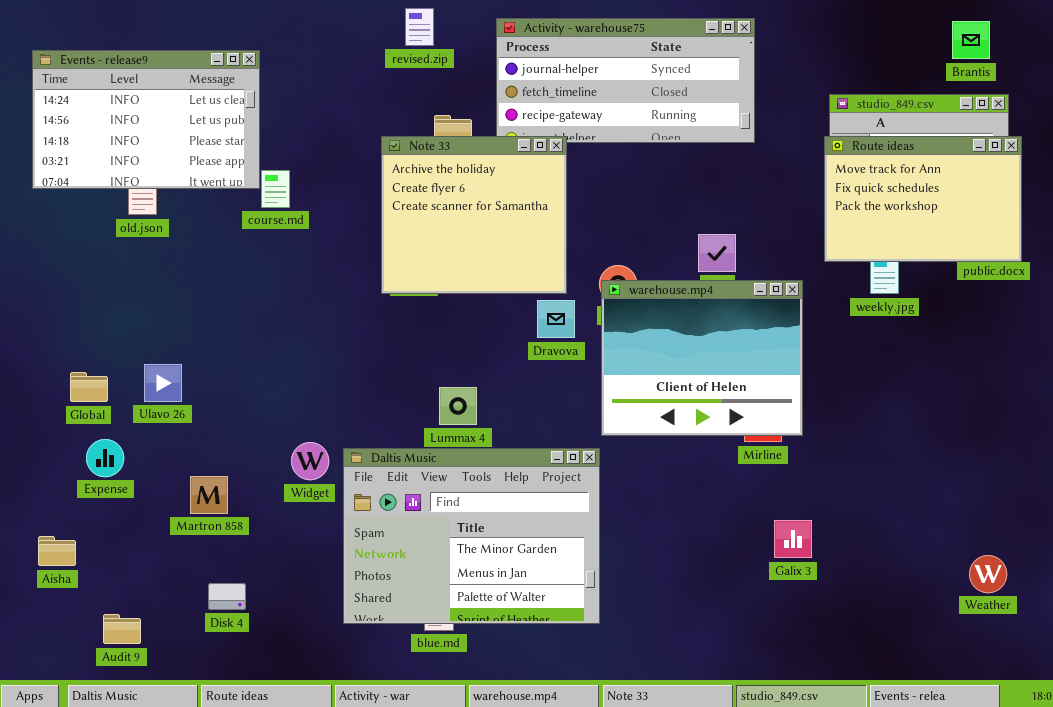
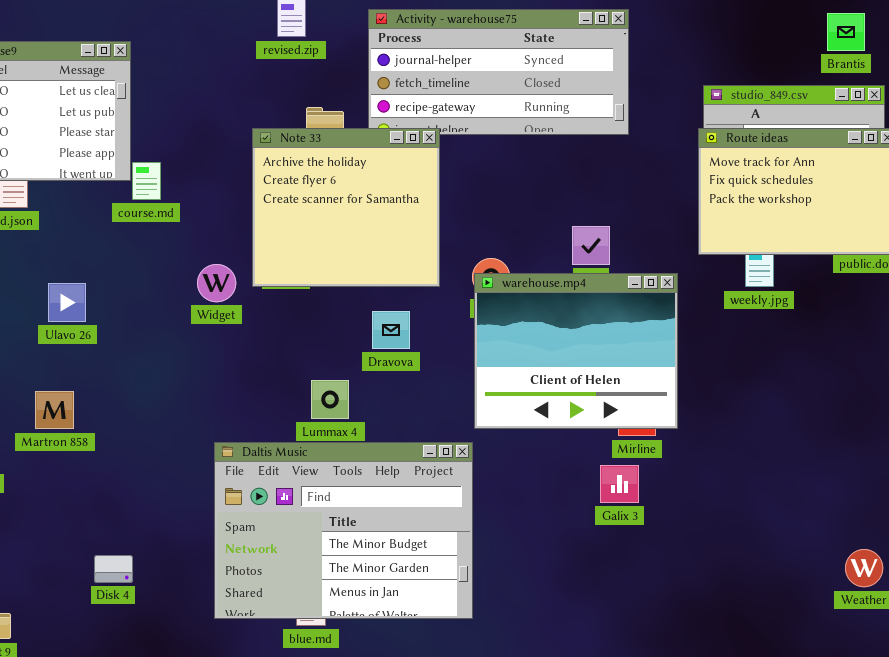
Dravova: [537,300,575,338] -> [372,311,410,349], moved
Ulavo 26: [144,364,182,402] -> [48,283,86,322], moved
Widget: [291,442,329,480] -> [197,264,236,302], moved
Daltis Music: [343,448,600,624] -> [214,442,473,619], scrolled up 1 row
Martron 858: [190,476,228,514] -> [35,391,74,429], moved
Galix 3: [774,520,812,558] -> [600,465,639,503], moved
Disk 4: [208,583,246,610] -> [94,555,133,583], moved

